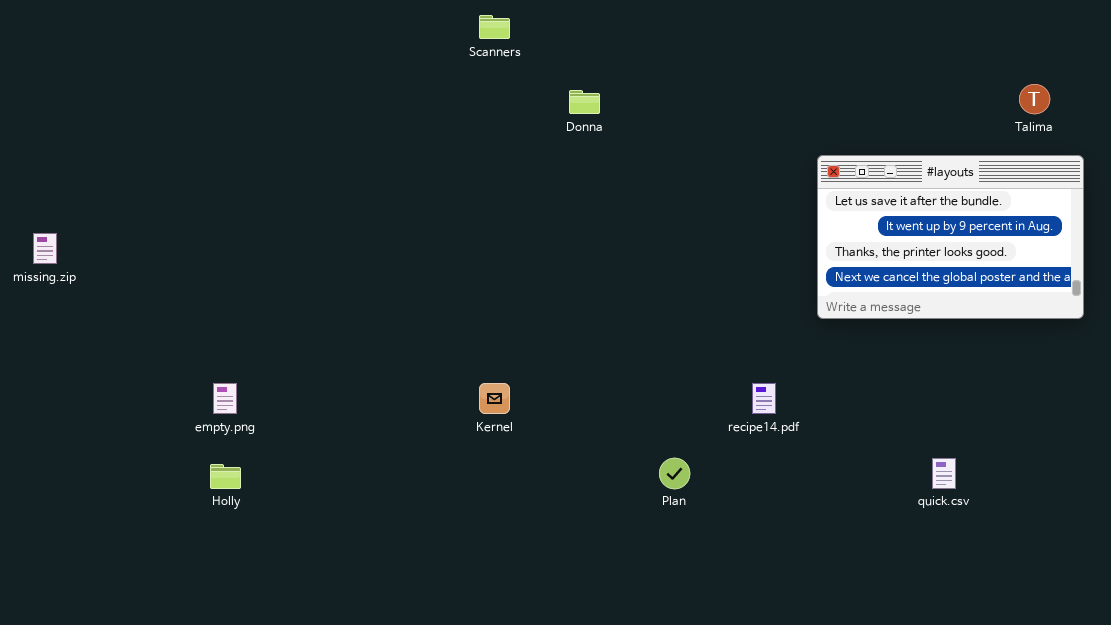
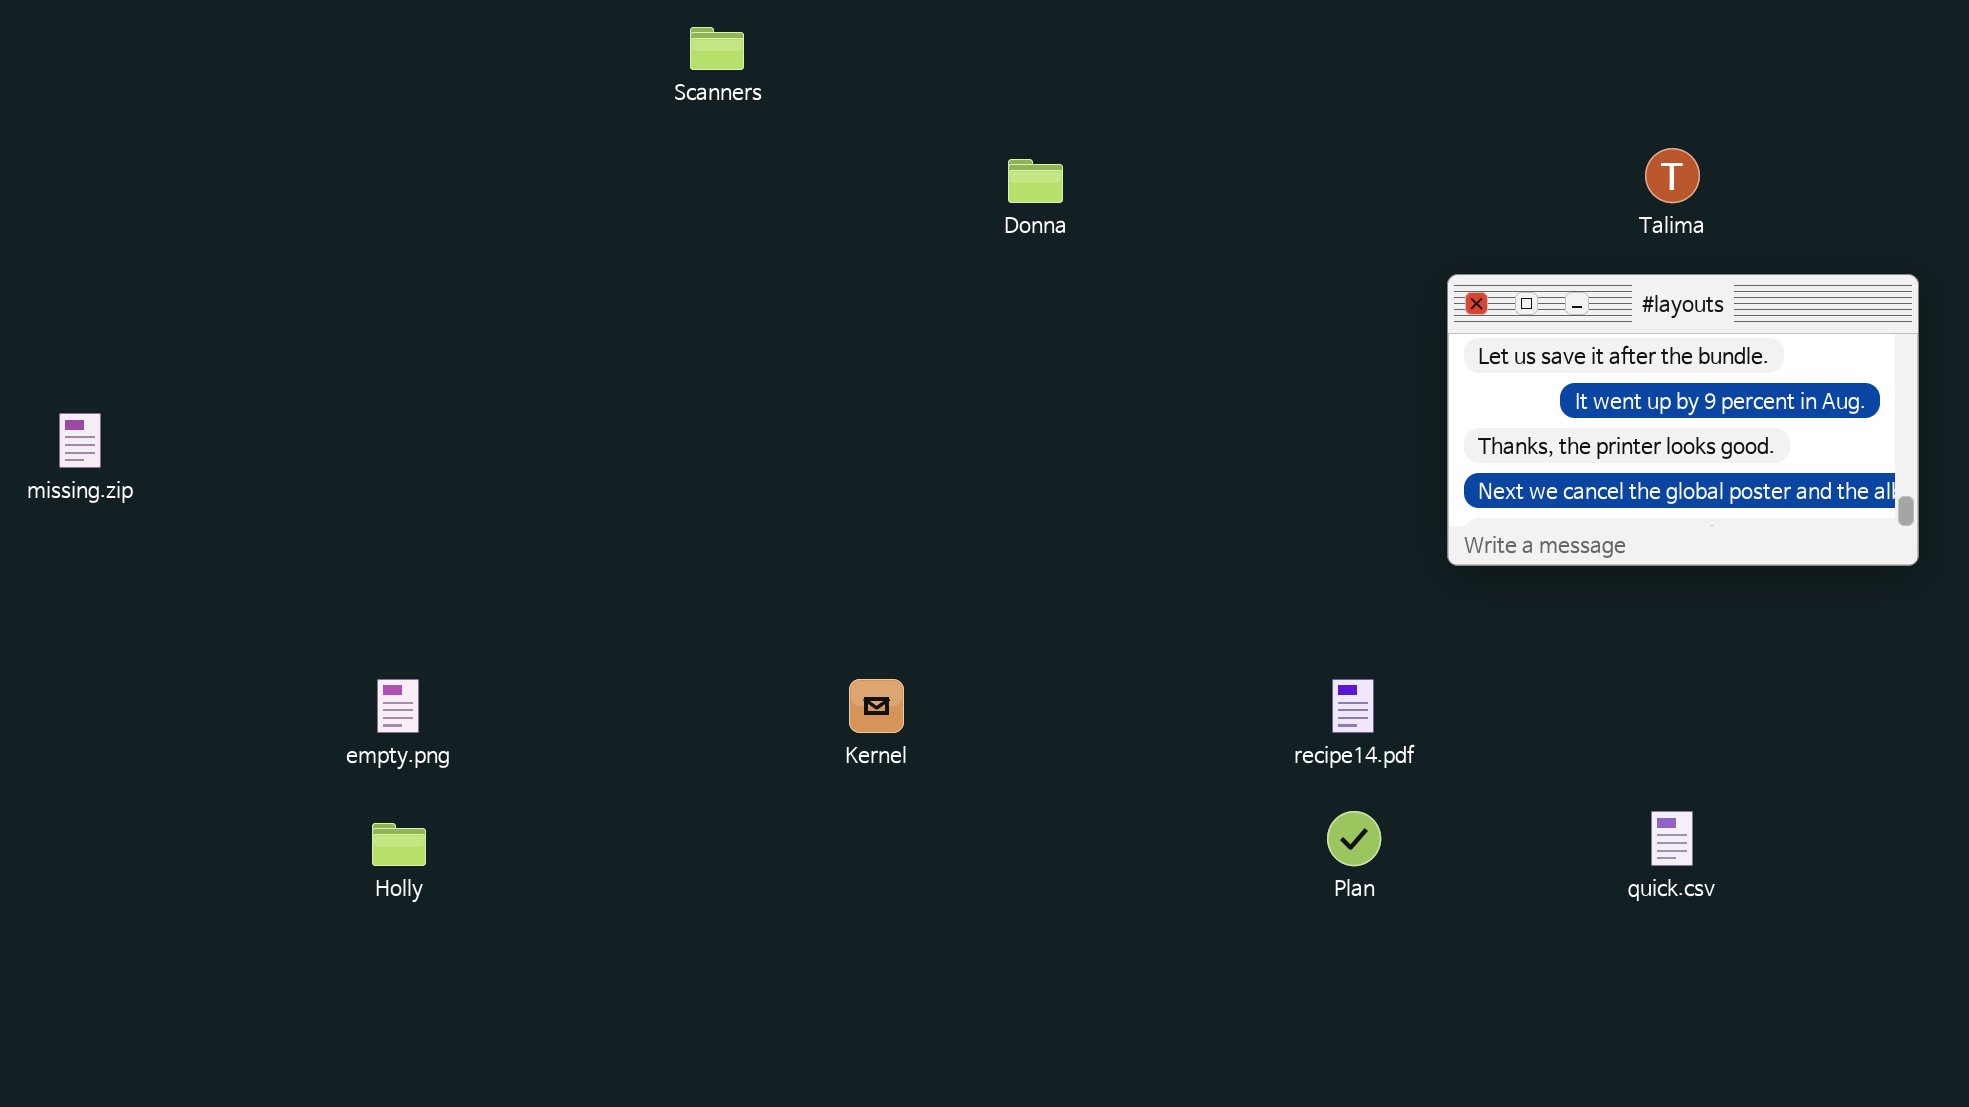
Scanners: [479,15,510,39] -> [690,27,744,70], moved
Talima: [1019,84,1050,114] -> [1645,148,1700,203], moved
Plan: [659,458,690,489] -> [1327,811,1381,866], moved

